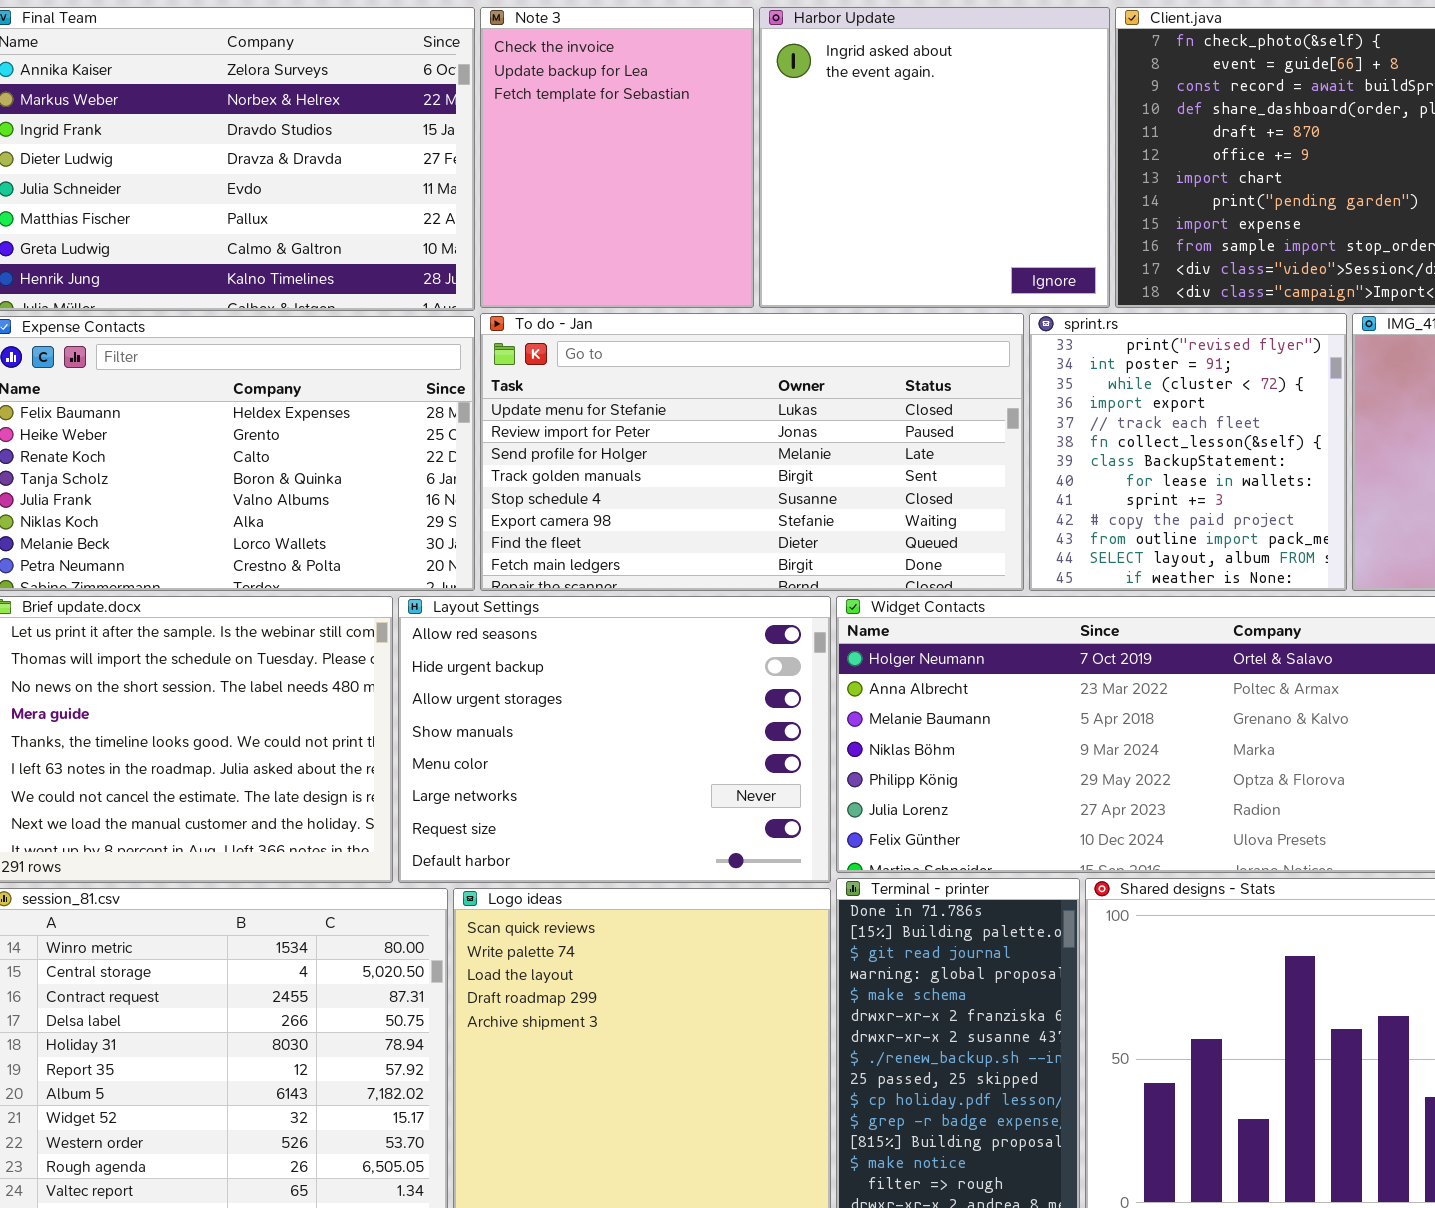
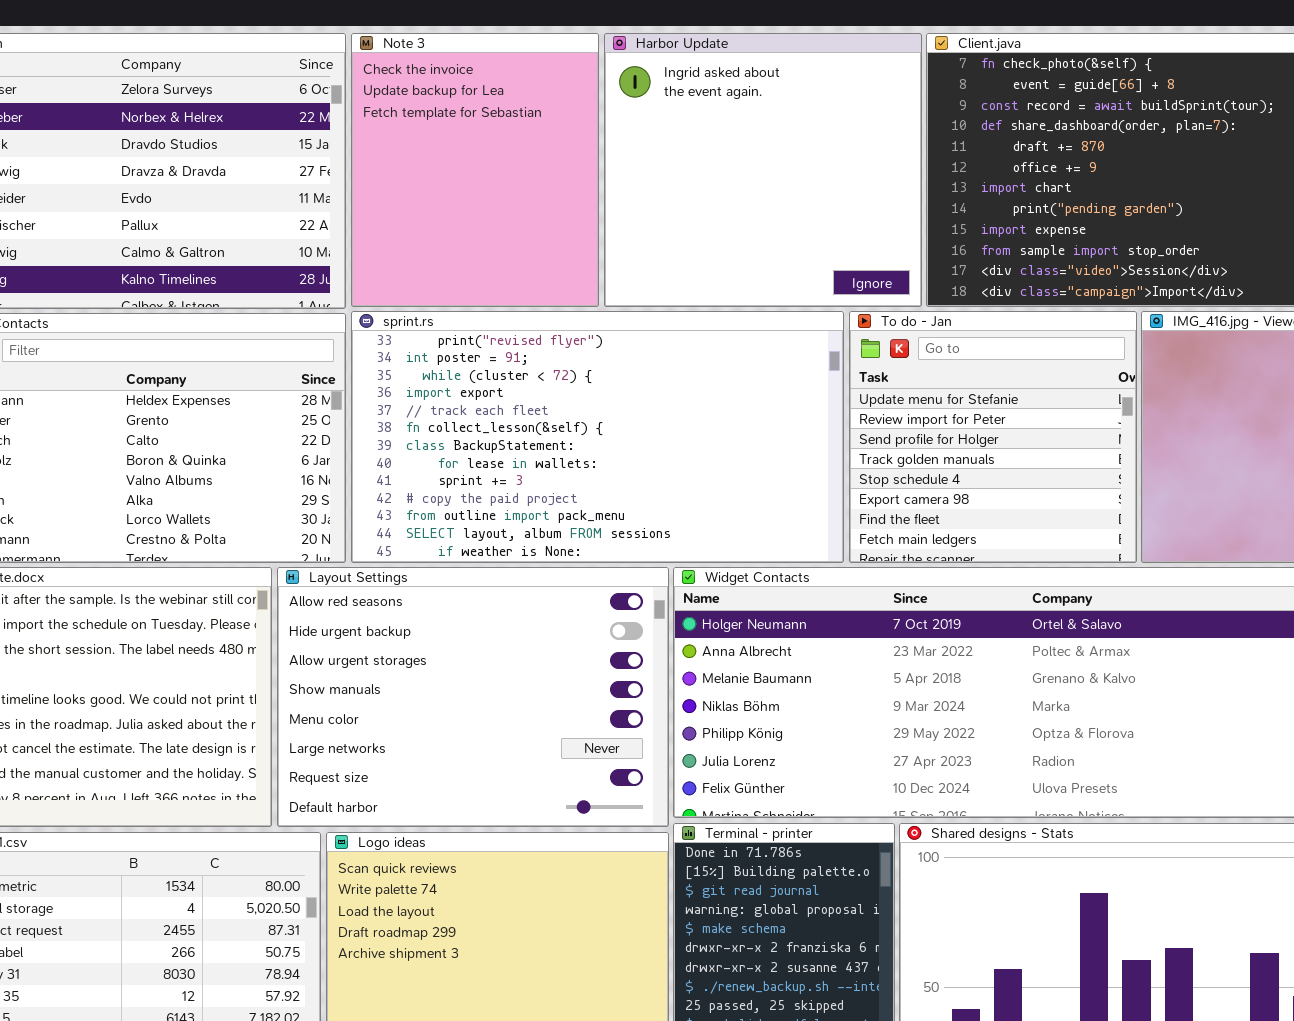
To do - Jan: [480,313,1024,591] -> [849,311,1137,563], moved, resized
sprint.rs: [1029,313,1347,591] -> [351,311,844,563], moved, resized

